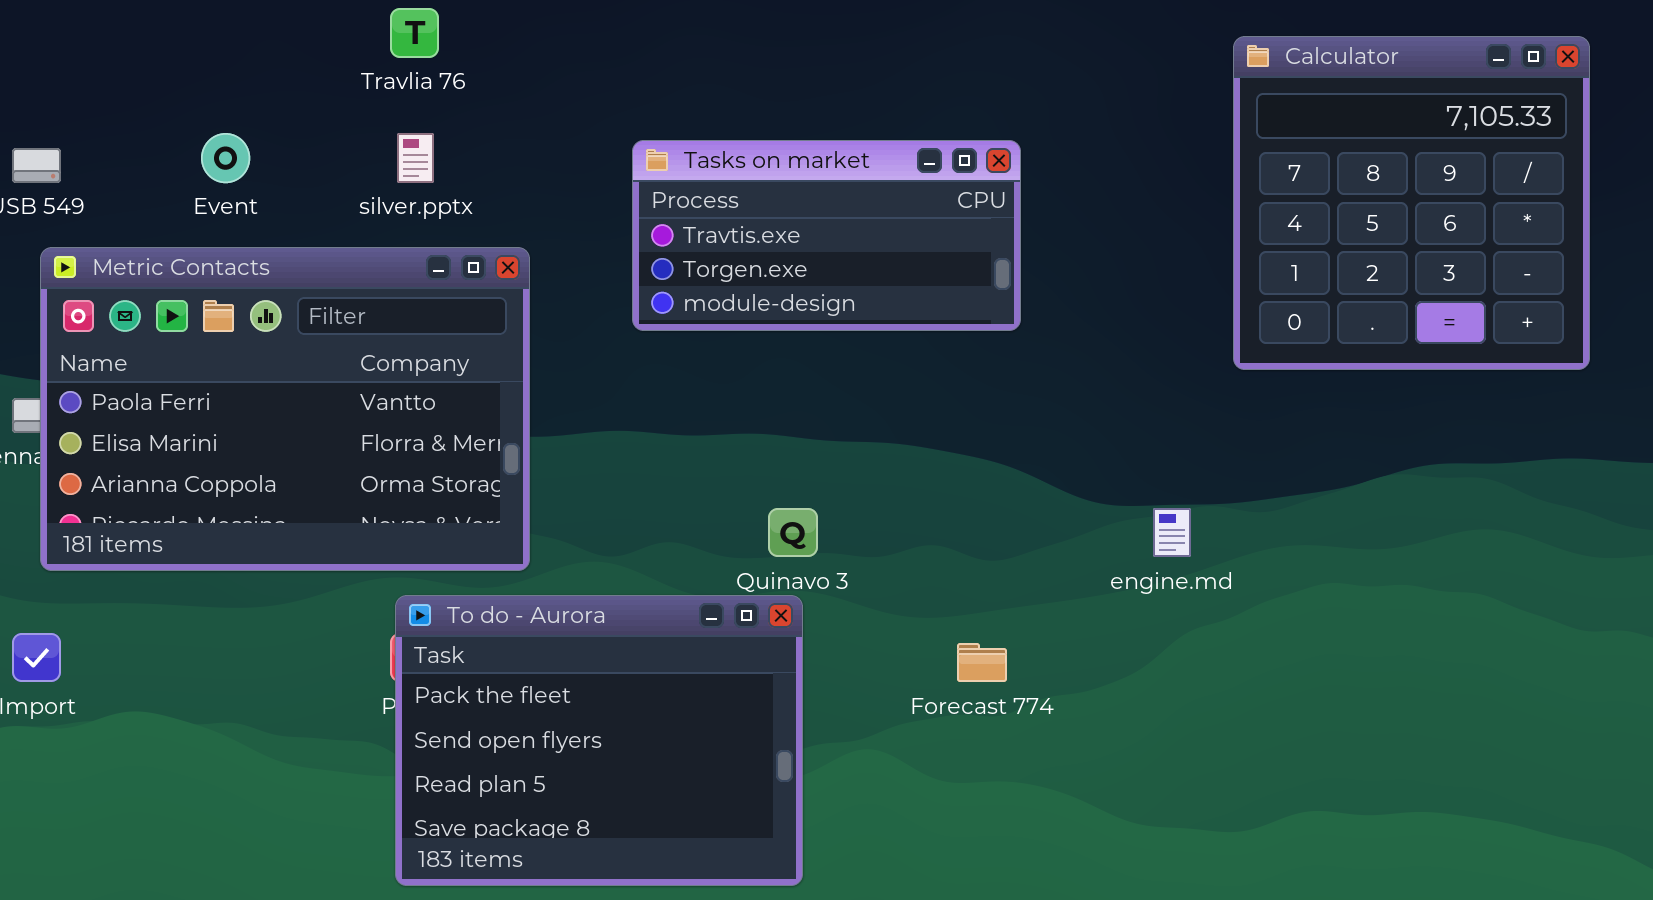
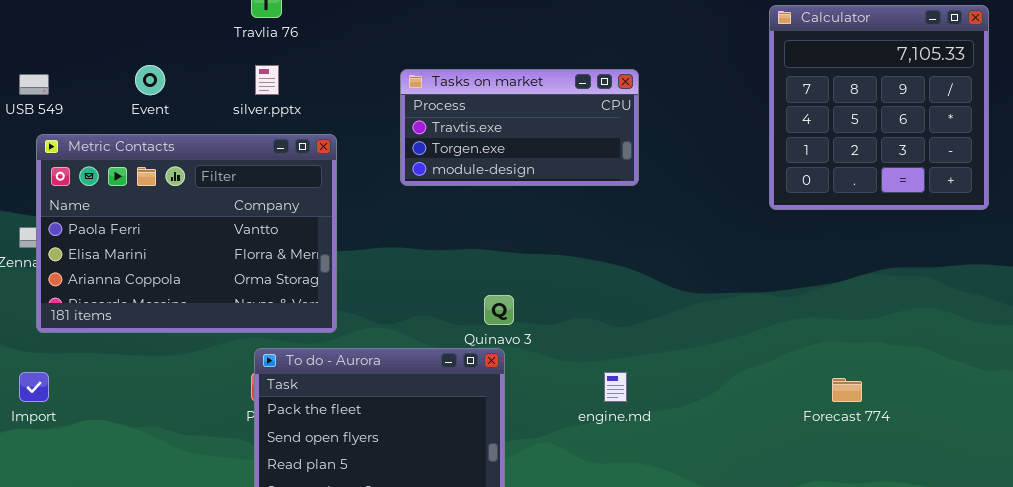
engine.md: [1153,508,1191,557] -> [604,372,627,402], moved
Forecast 774: [957,643,1007,682] -> [832,378,862,402], moved

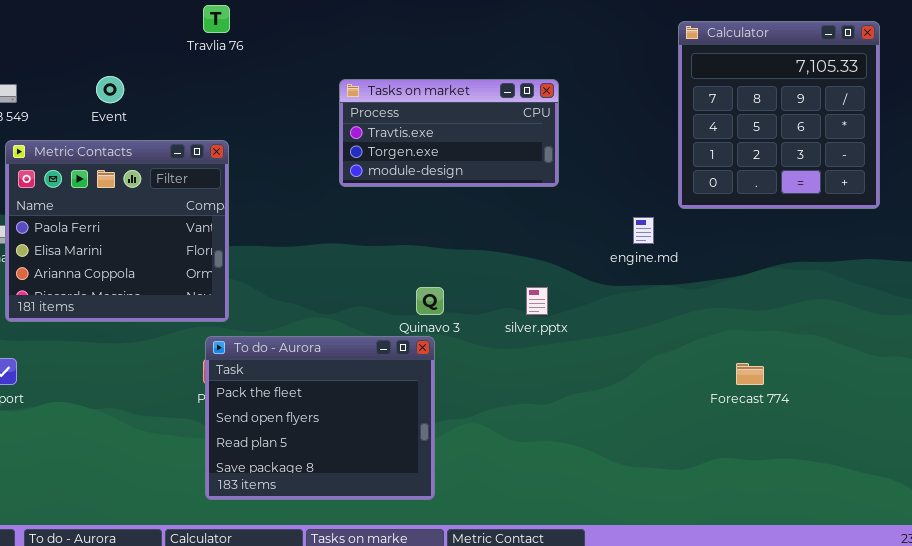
silver.pptx: [255,65,279,95] -> [526,287,548,315], moved
Metric Contacts: [36,134,337,333] -> [5,140,229,322], resized
engine.md: [604,372,627,402] -> [633,217,654,244], moved

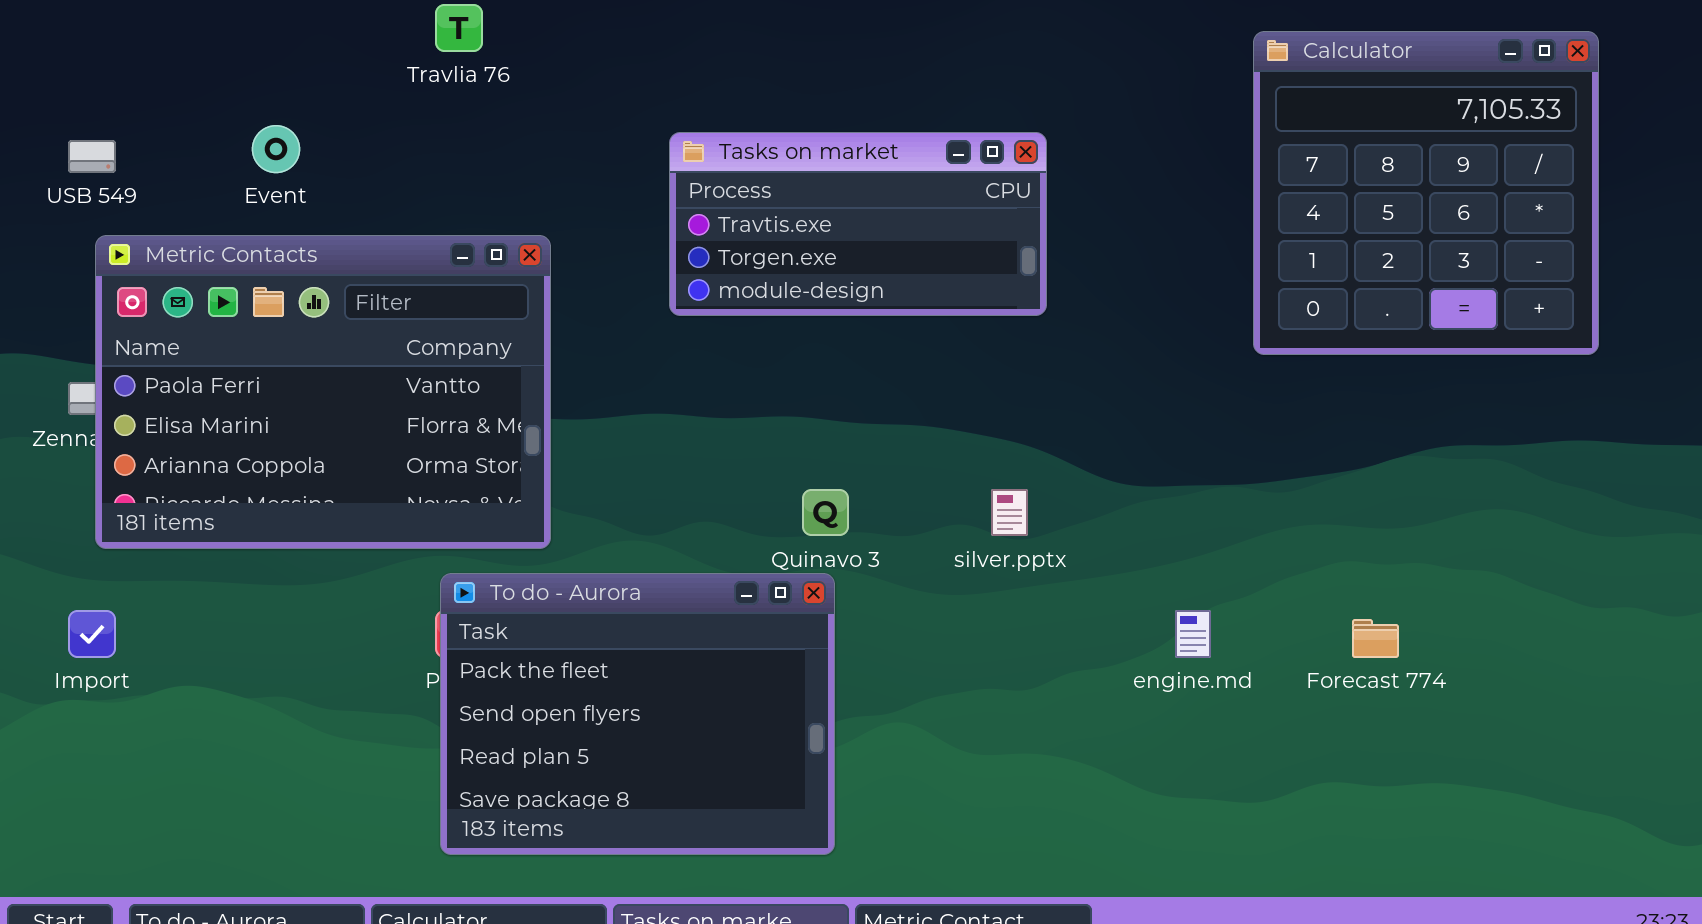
Metric Contacts: [5,140,229,322] -> [95,235,551,549], resized
engine.md: [633,217,654,244] -> [1175,610,1211,658], moved

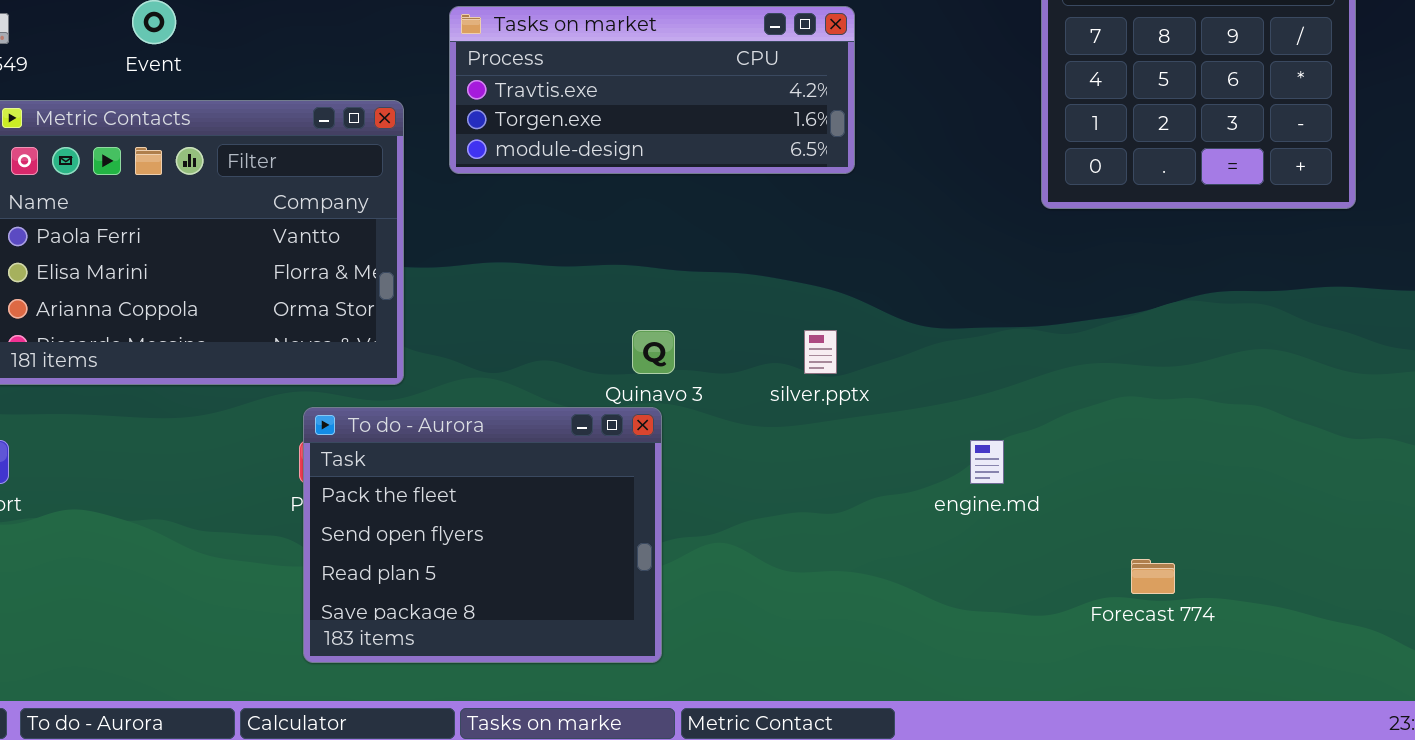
Tasks on market: [669,132,1047,316] -> [449,6,855,174], resized
Forecast 774: [1352,619,1399,658] -> [1131,559,1175,594], moved

